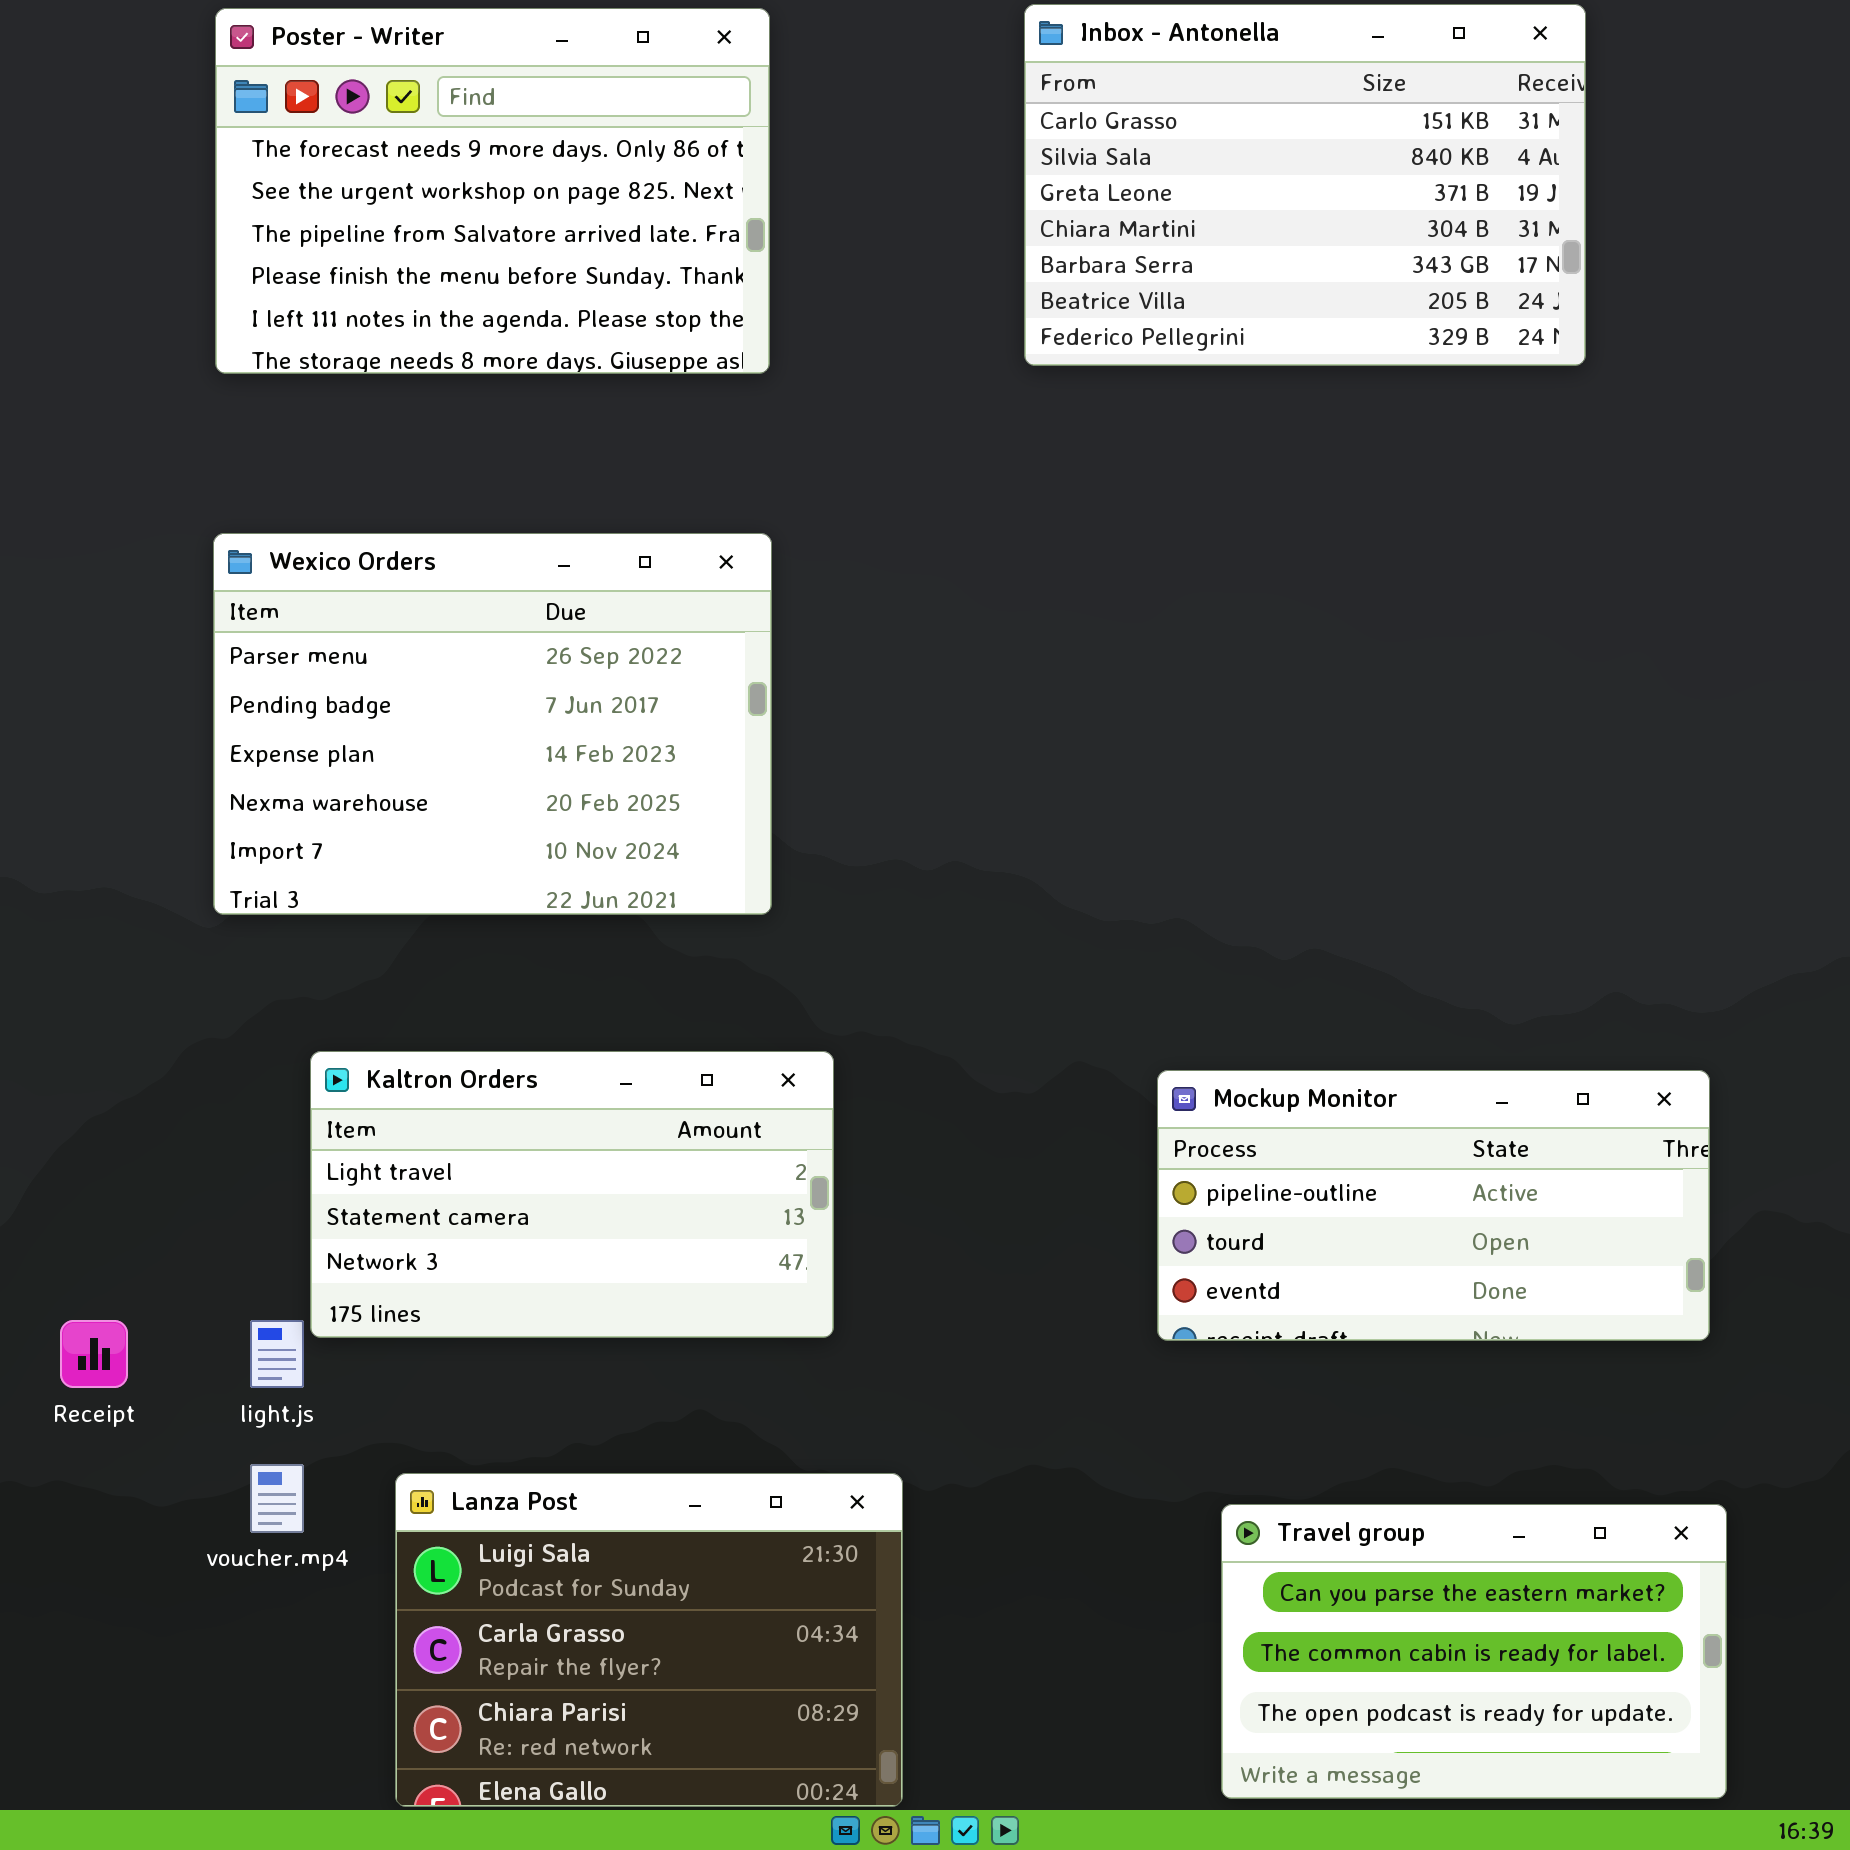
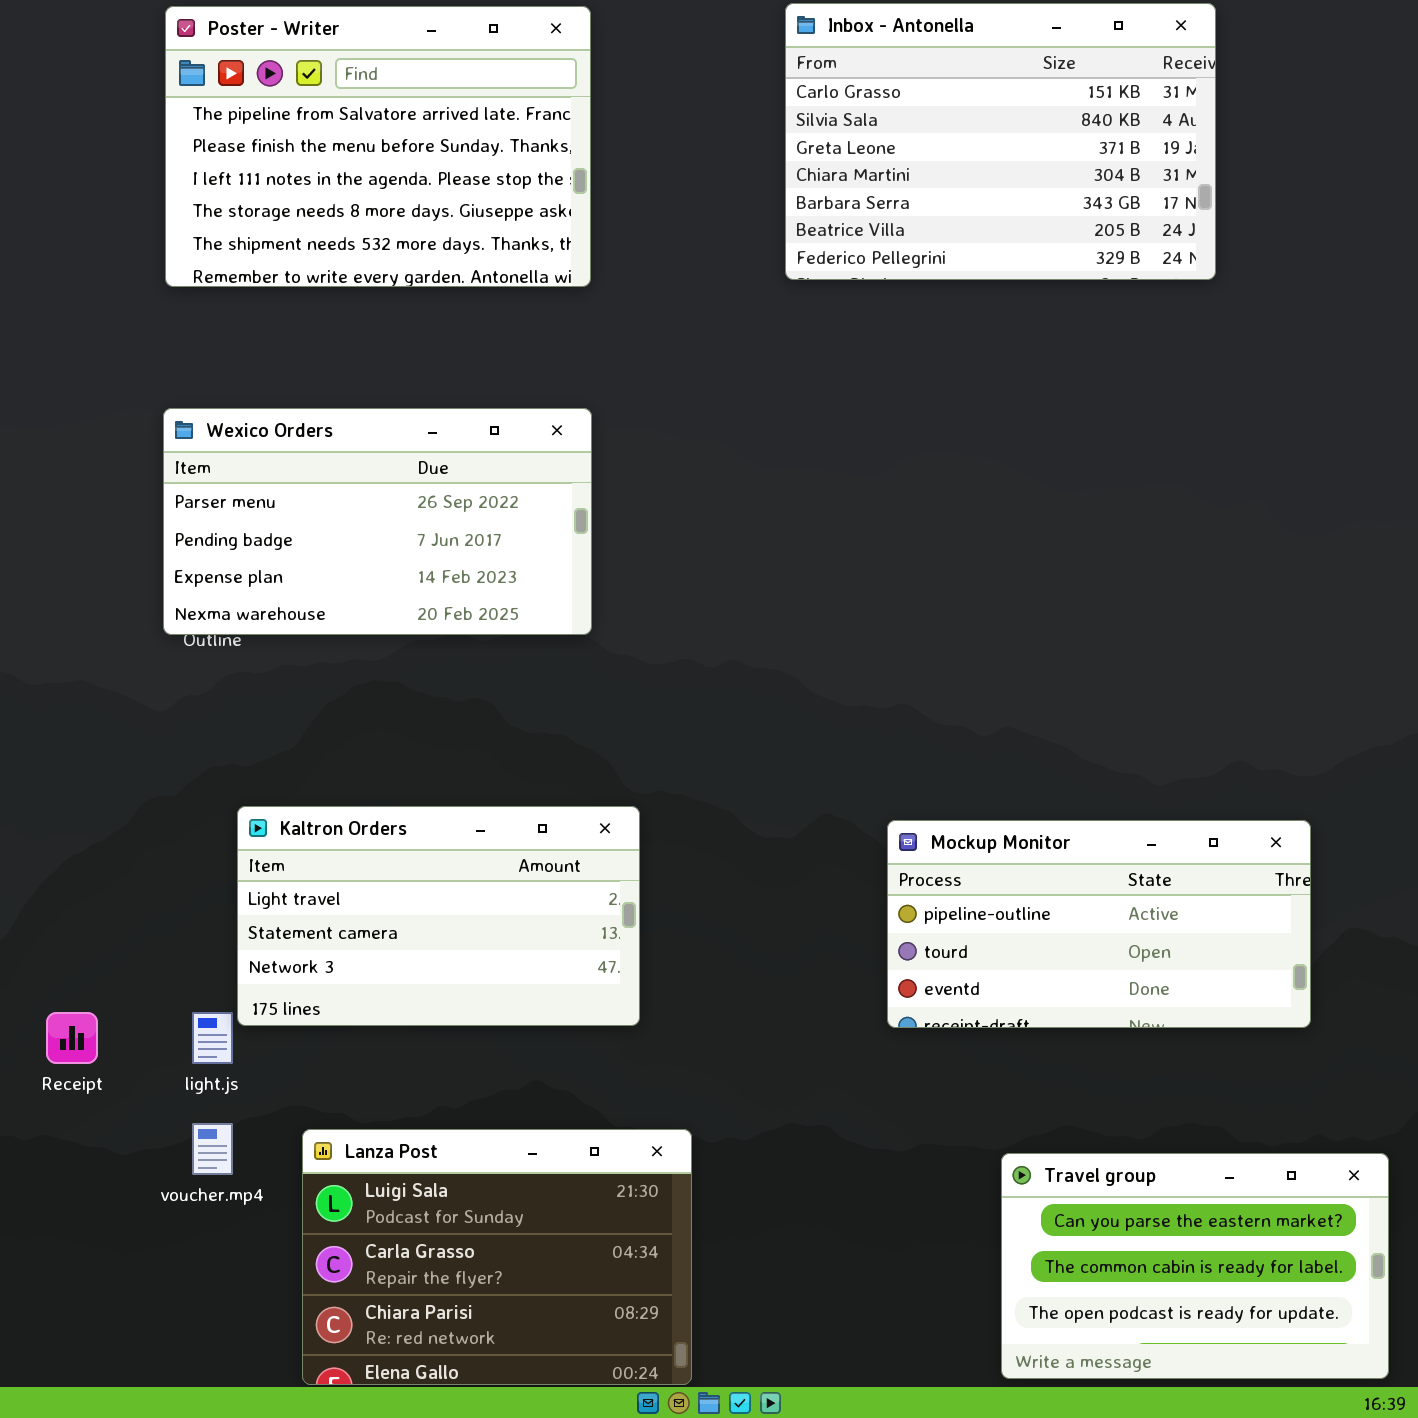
Poster - Writer: [215,8,770,374] -> [165,6,591,287], scrolled down 2 rows
Wexico Orders: [213,533,772,915] -> [163,408,592,635], resized
Travel group: [1221,1504,1727,1799] -> [1001,1153,1389,1379], moved

